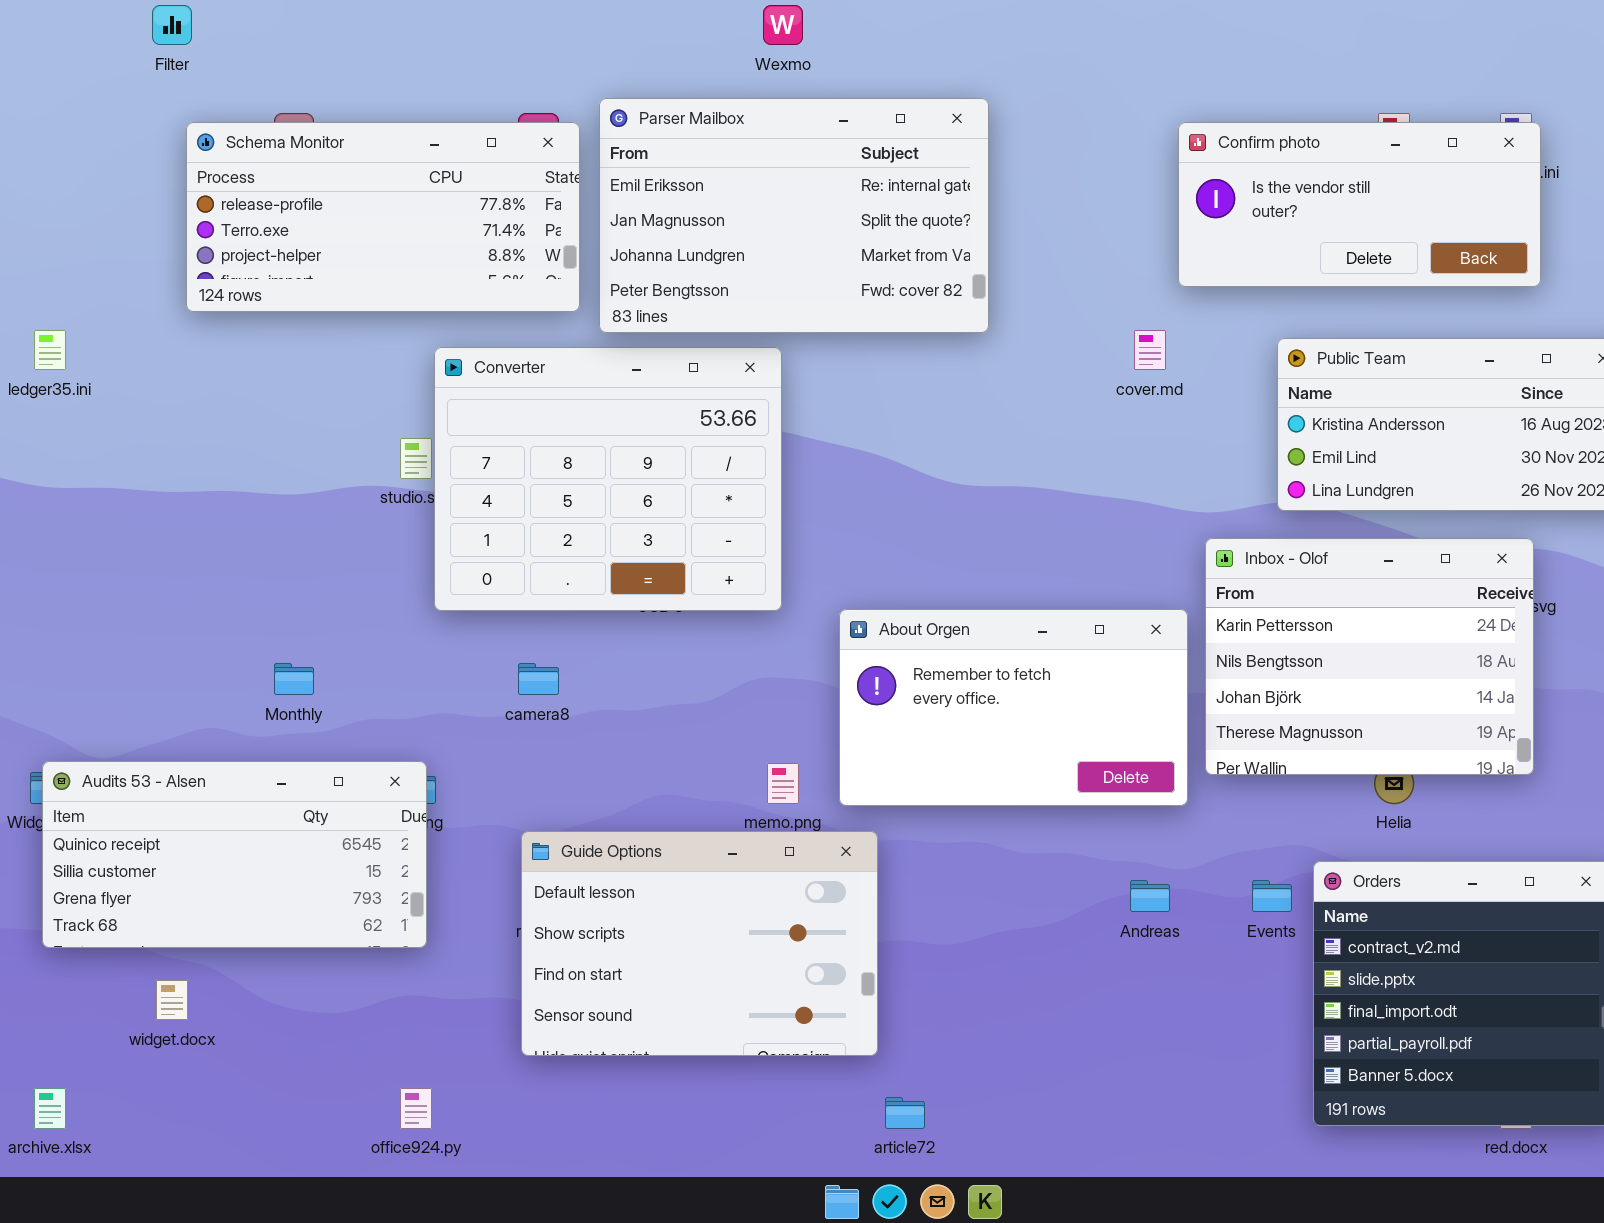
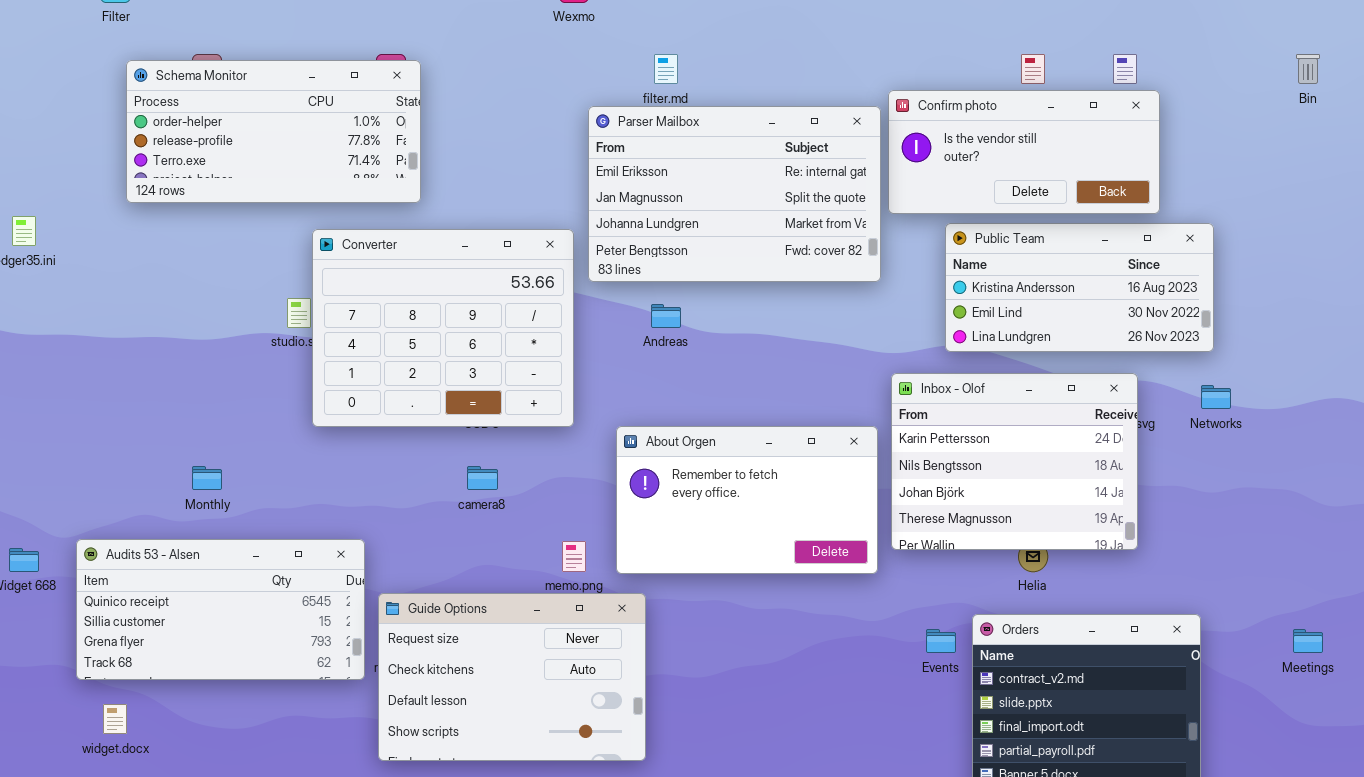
Parser Mailbox: [599,98,989,333] -> [588,106,881,282], moved
Schema Monitor: [186,122,580,312] -> [126,60,421,203], scrolled up 1 row
Confirm photo: [1178,122,1541,287] -> [888,90,1160,214], moved
camera8: [518,663,559,695] -> [467,466,498,490], moved
Audits 53 - Alsen: [42,761,427,948] -> [76,539,365,680], moved
Guide Options: [521,831,878,1056] -> [378,593,646,761], scrolled up 2 rows
Andreas: [1130,880,1170,912] -> [651,304,681,328], moved

